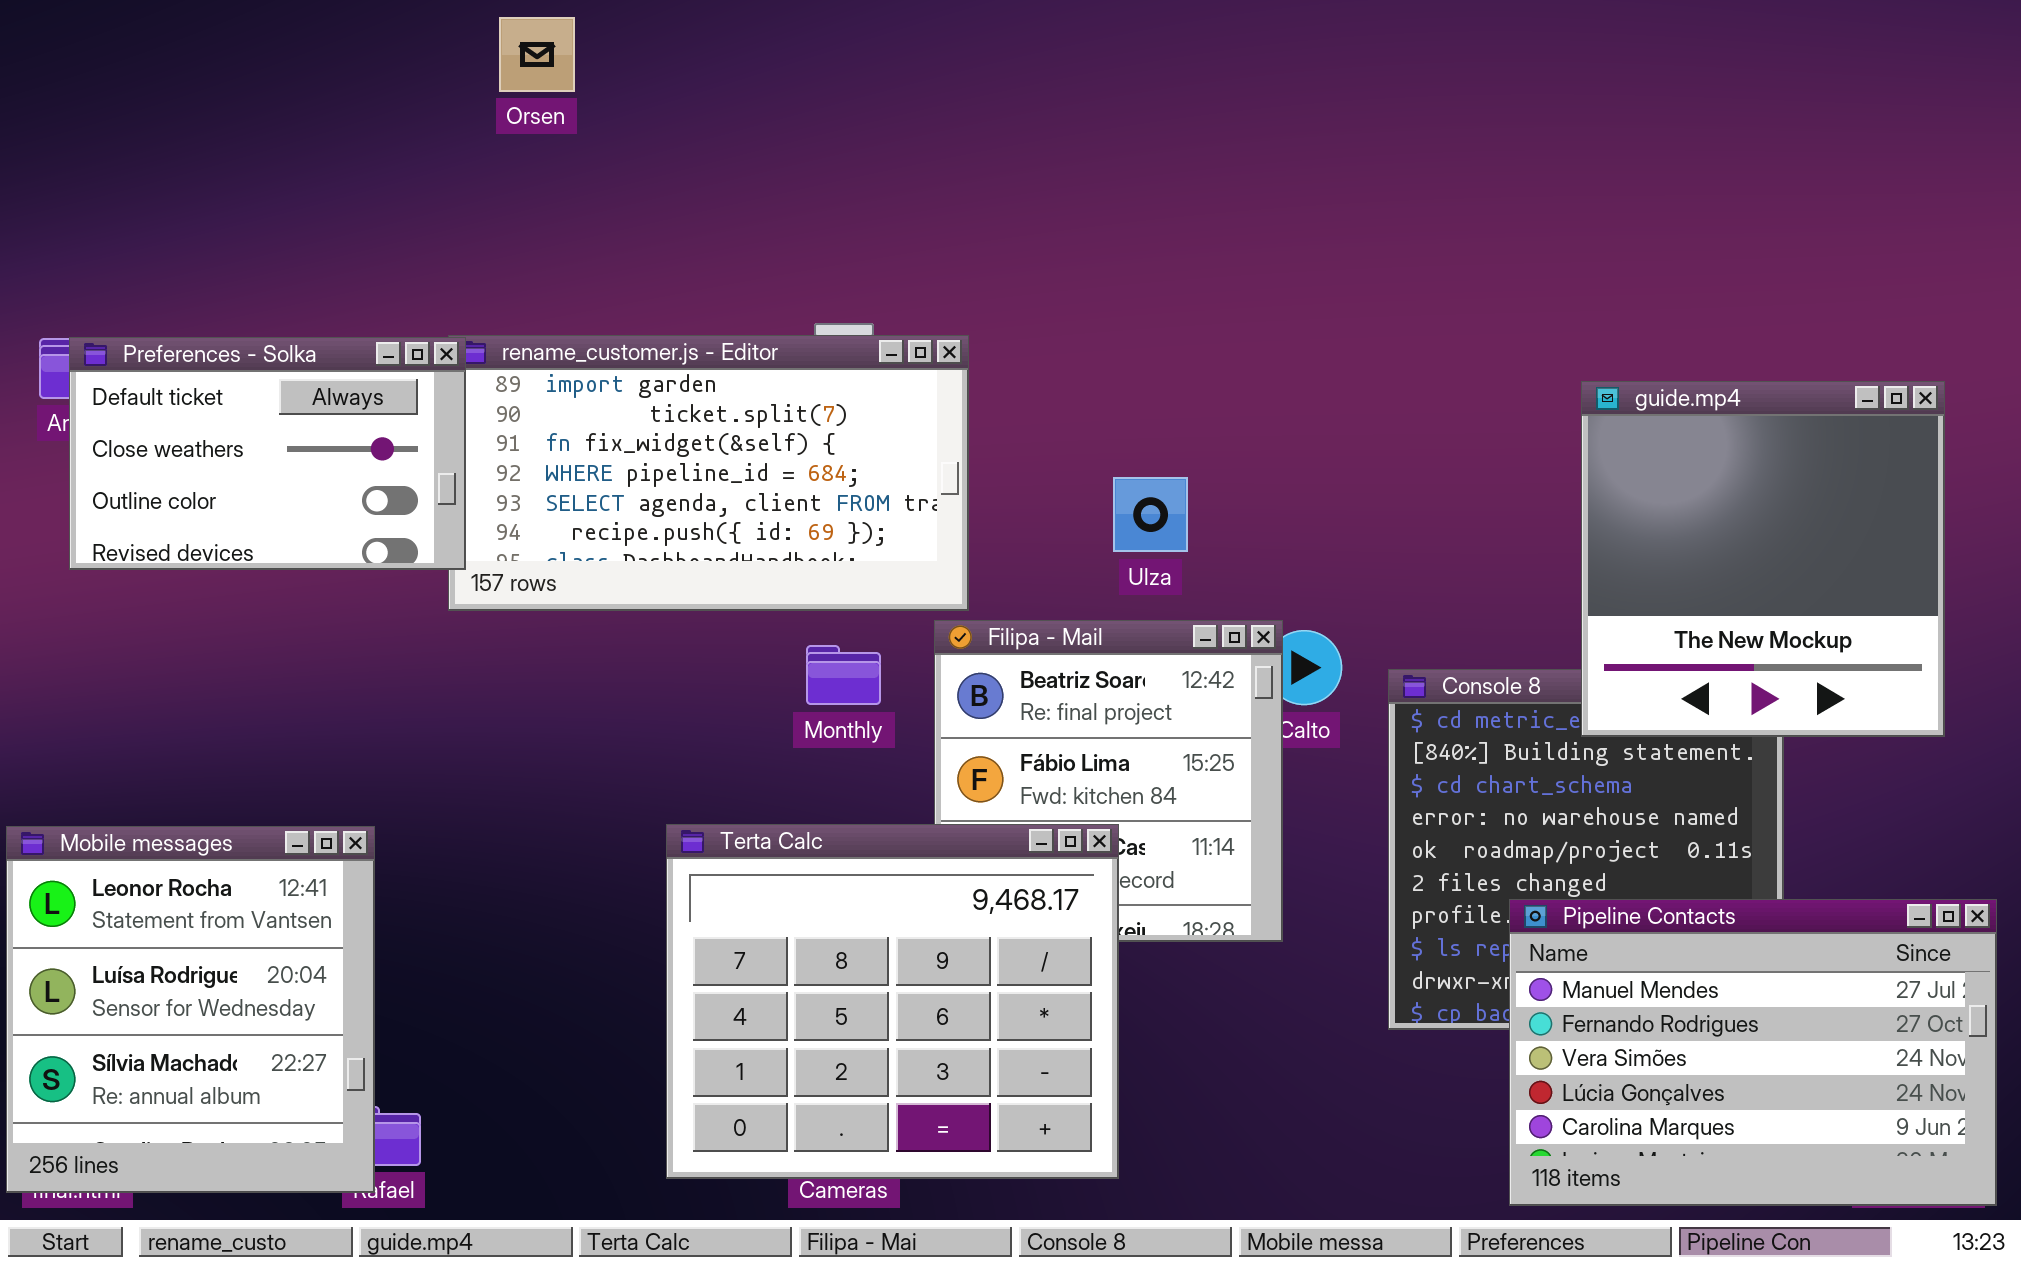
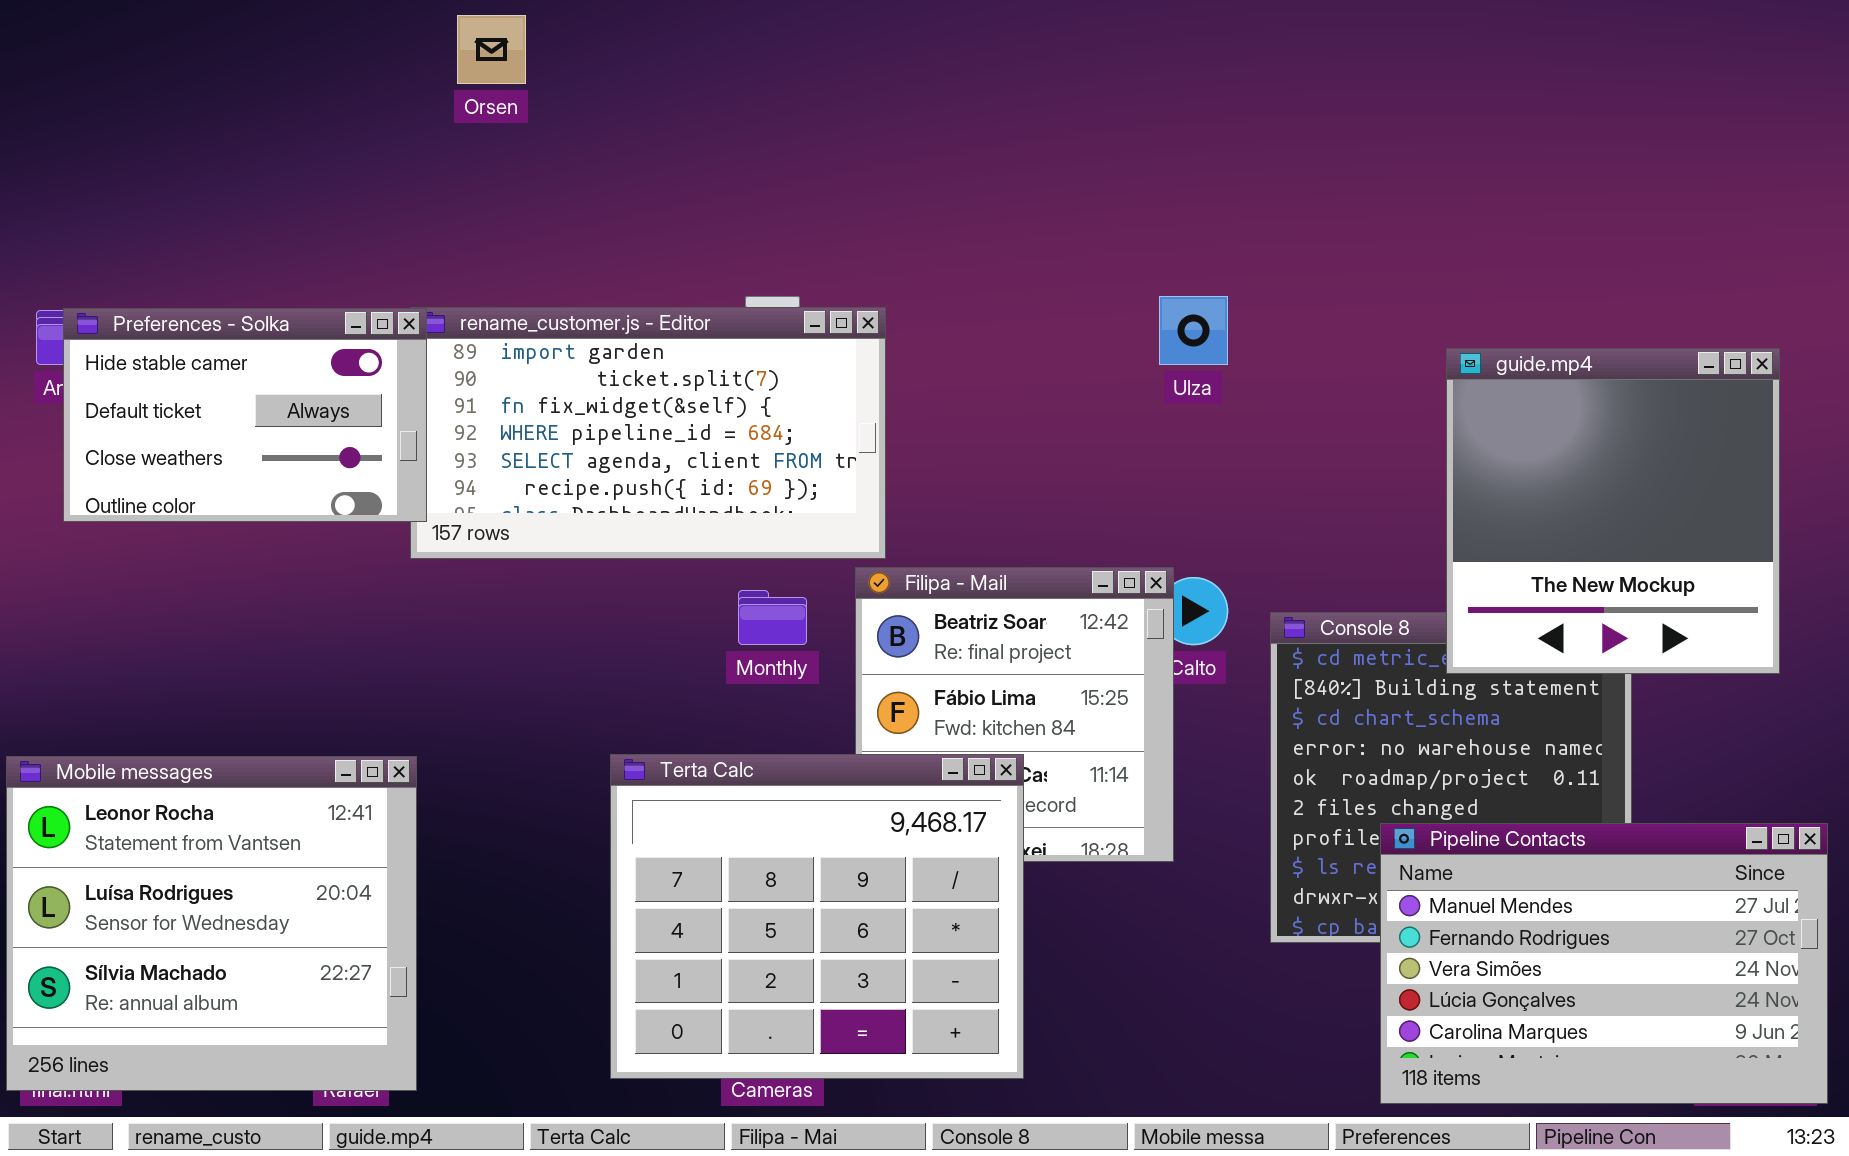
Preferences - Solka: [69,337,466,570] -> [63,308,427,522], scrolled up 1 row
Ulza: [1113,477,1188,552] -> [1159,296,1228,365], moved
Mobile messages: [6,826,375,1193] -> [6,756,417,1091], resized

